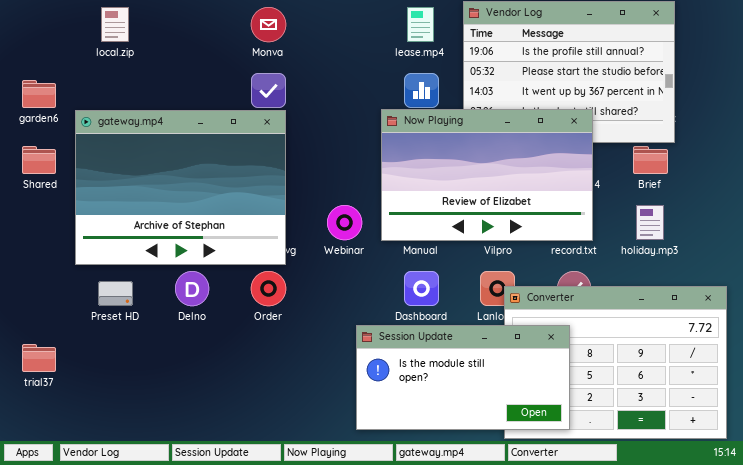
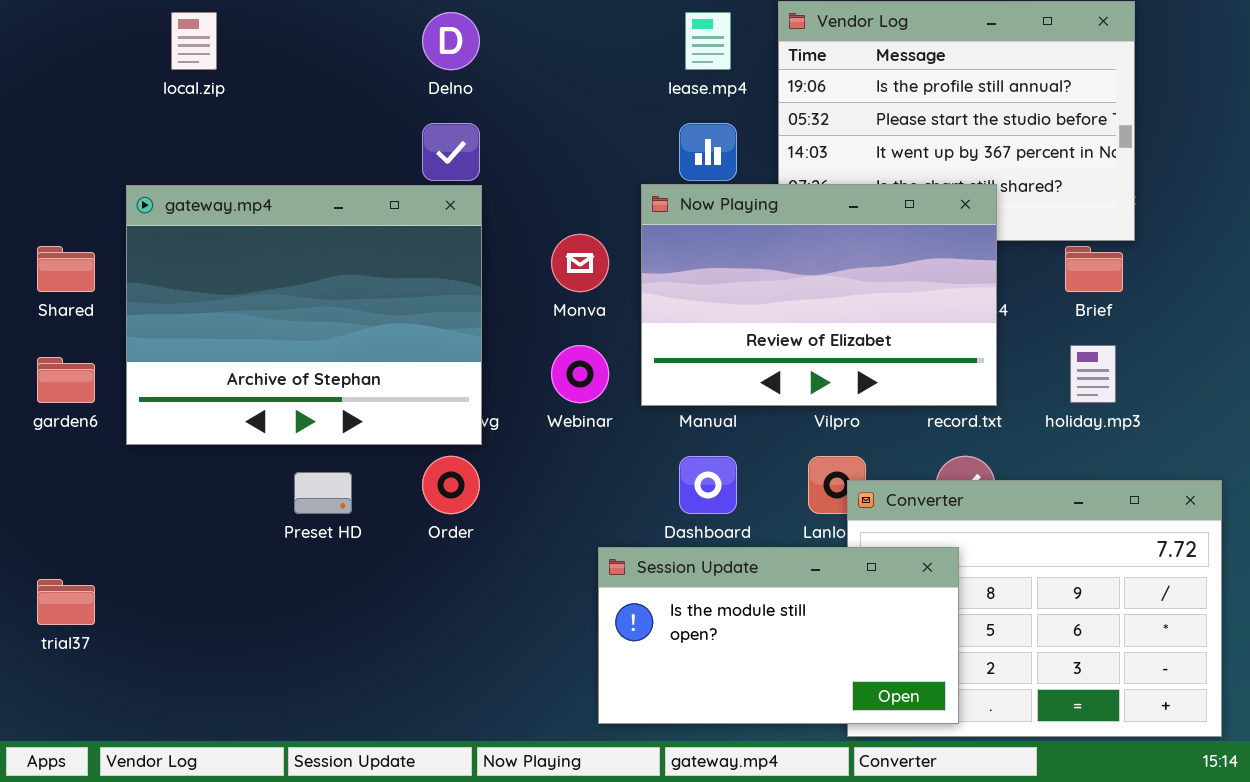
Monva: [251,7,286,42] -> [551,234,609,292], moved
garden6: [22,80,56,108] -> [37,357,95,403], moved
Delno: [175,271,209,306] -> [422,12,480,70], moved
Preset HD: [98,281,133,306] -> [294,472,352,514], moved

